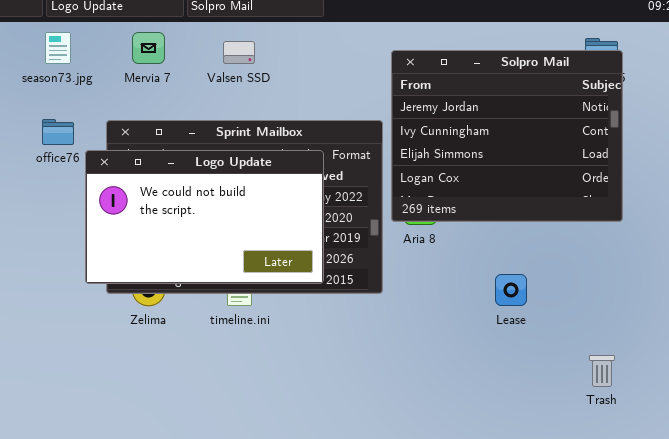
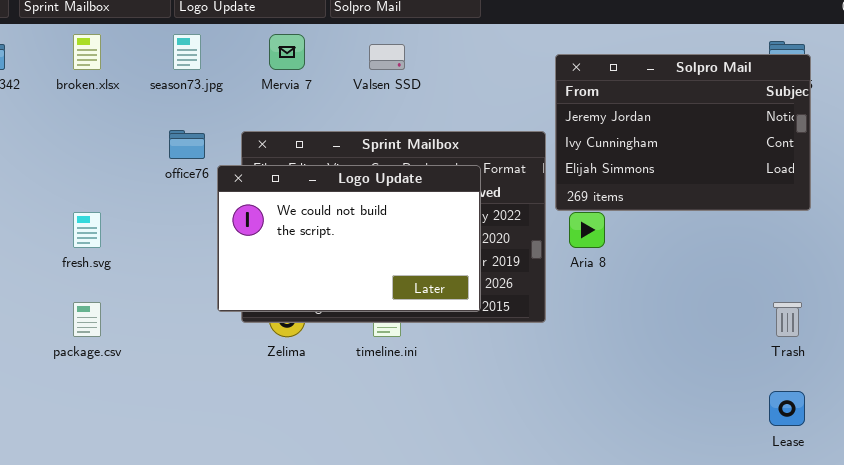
Solpro Mail: [391,50,623,222] -> [555,54,811,211], resized
Lease: [495,274,527,306] -> [769,391,805,426], moved
Trash: [589,355,615,387] -> [773,302,802,337], moved

